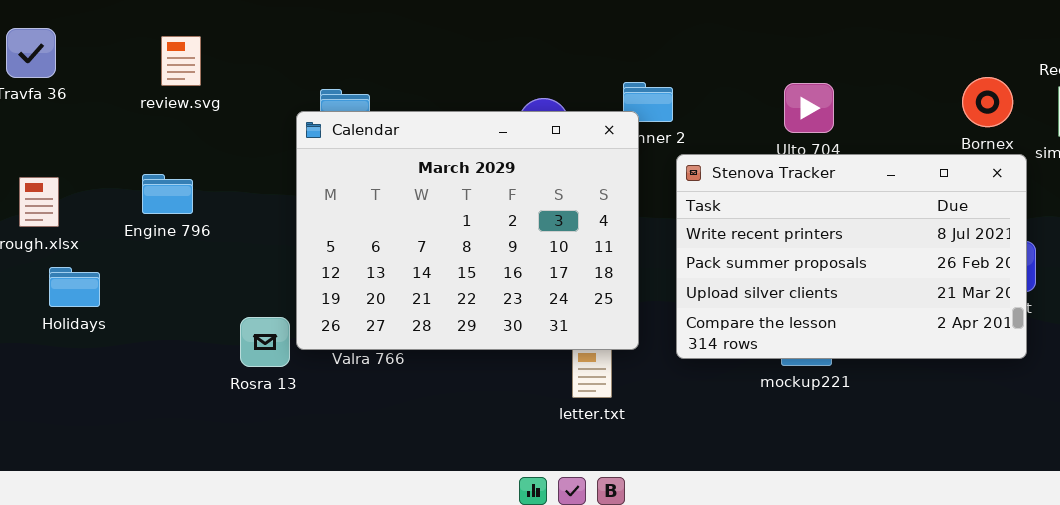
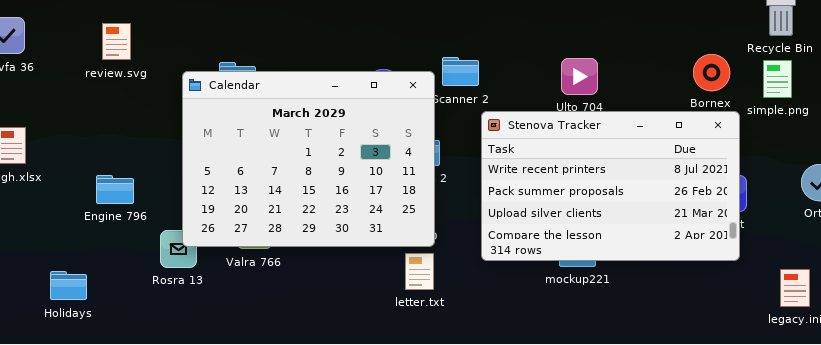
Calendar: [296,111,639,350] -> [182,71,435,247], moved
Engine 796: [142,174,193,214] -> [96,175,134,204], moved
Holidays: [49,267,100,307] -> [50,271,87,300], moved

